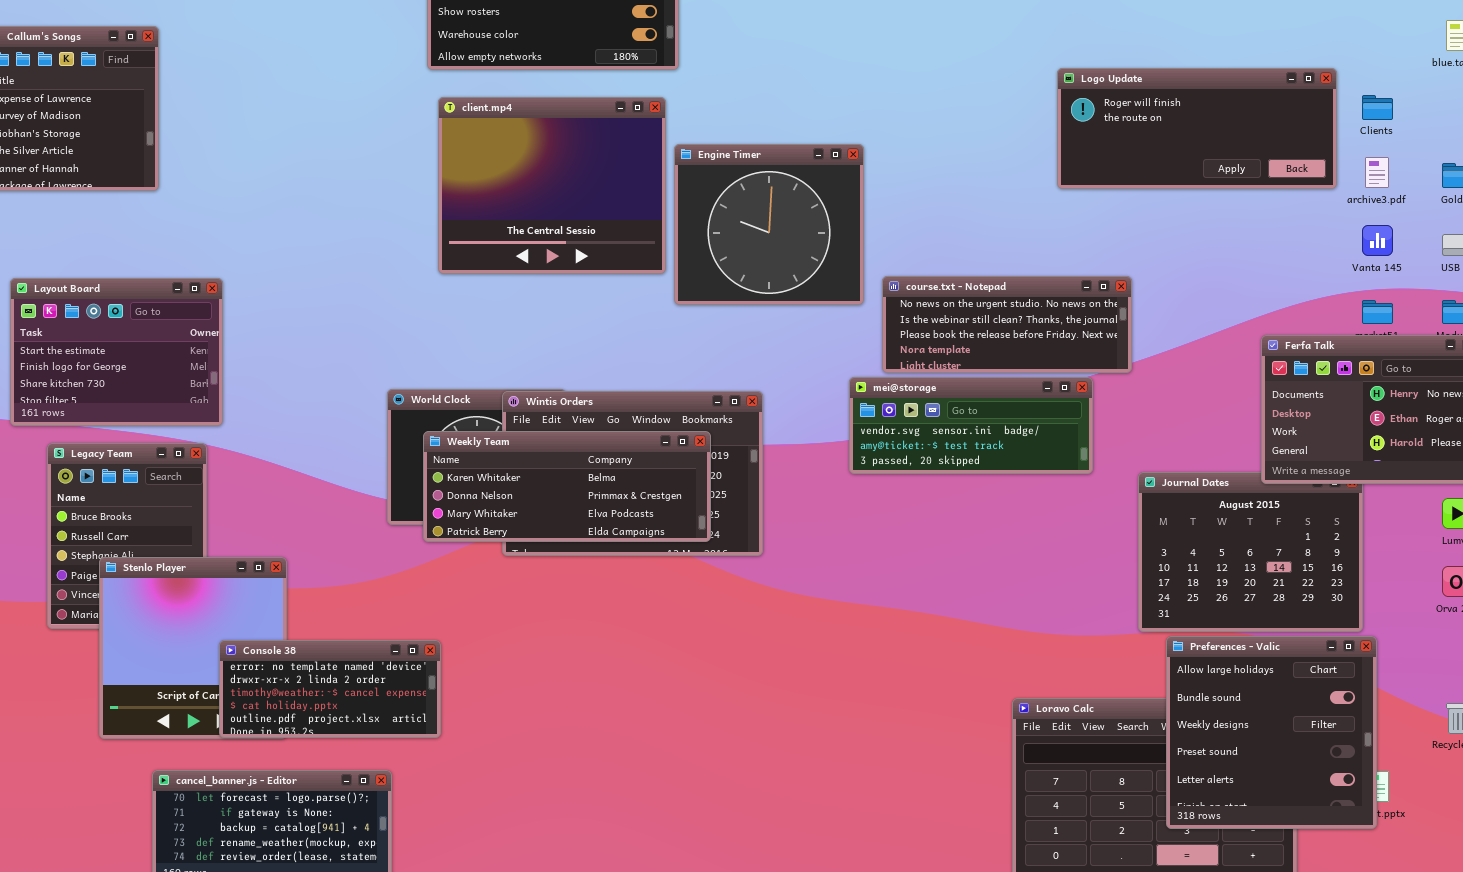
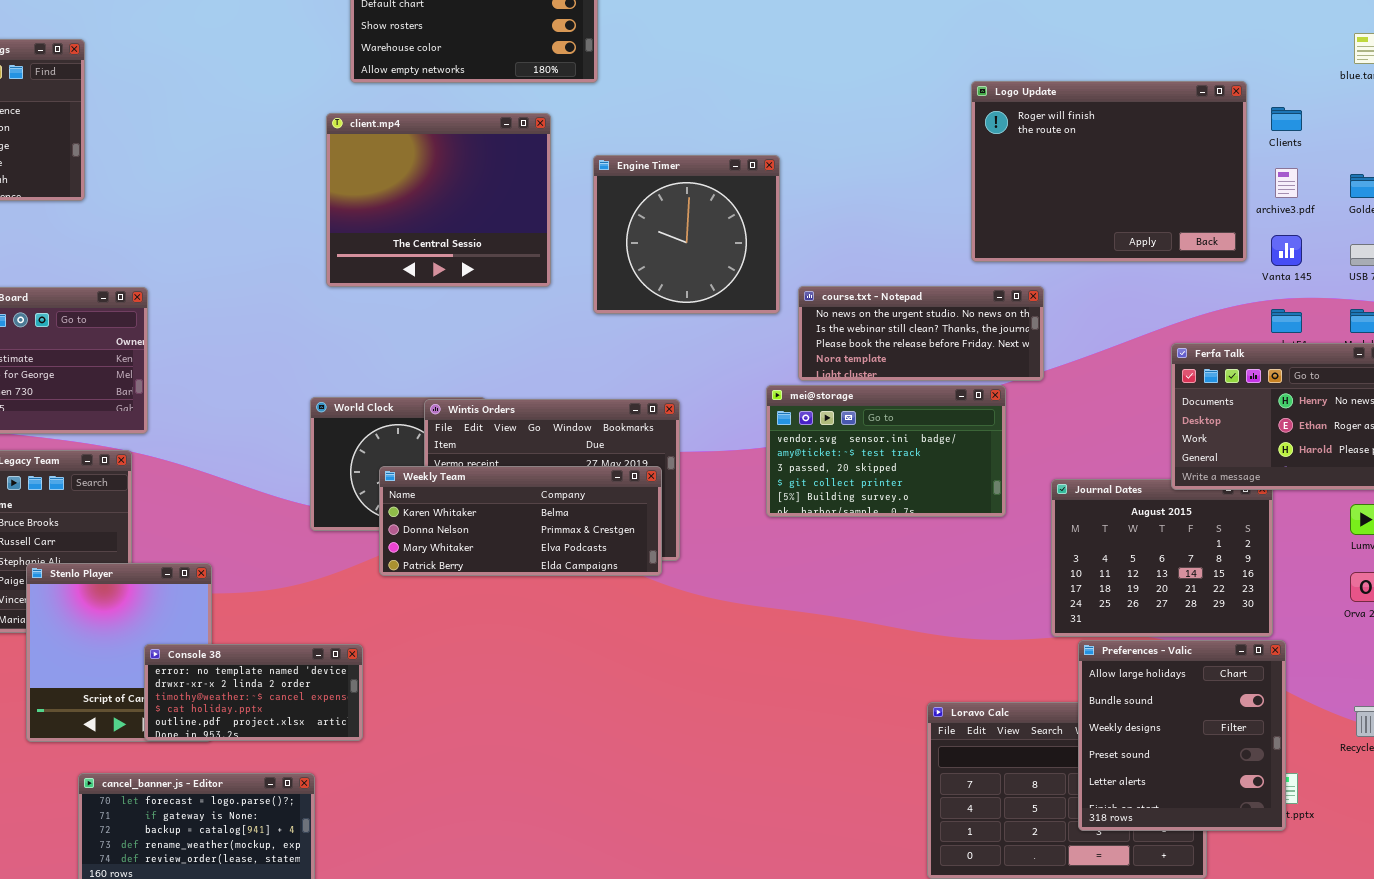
Logo Update: [1057,68,1337,189] -> [971,81,1247,262], resized
client.mp4: [438,97,666,274] -> [326,113,551,287], moved
mei@storage: [849,377,1093,474] -> [766,385,1006,517], resized
Weekly Team: [423,431,711,542] -> [379,466,662,576], moved

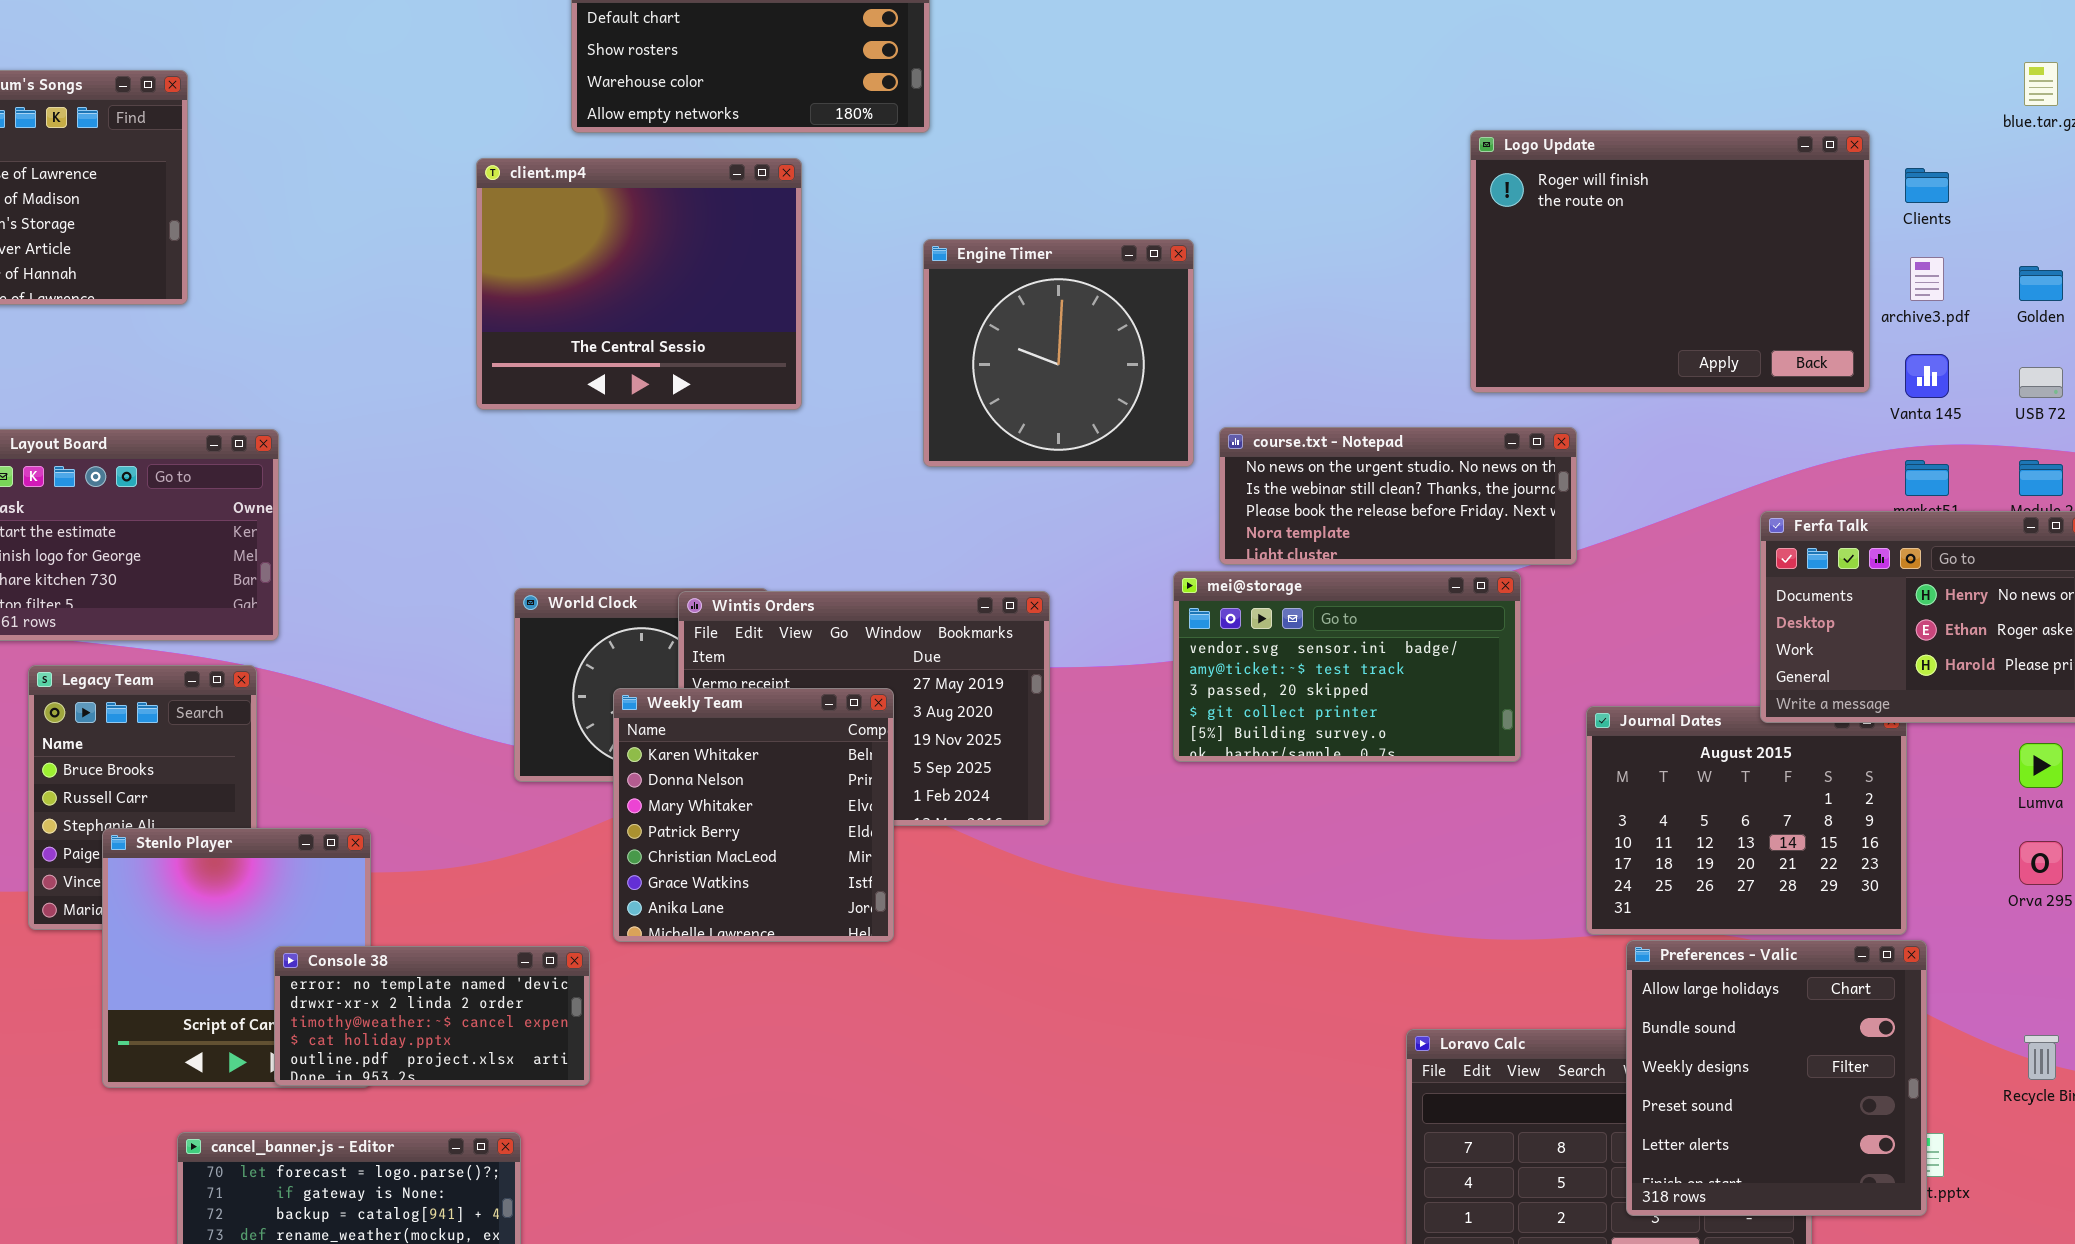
client.mp4: [326,113,551,287] -> [476,158,802,410], moved
Weekly Team: [379,466,662,576] -> [613,688,894,942], resized

